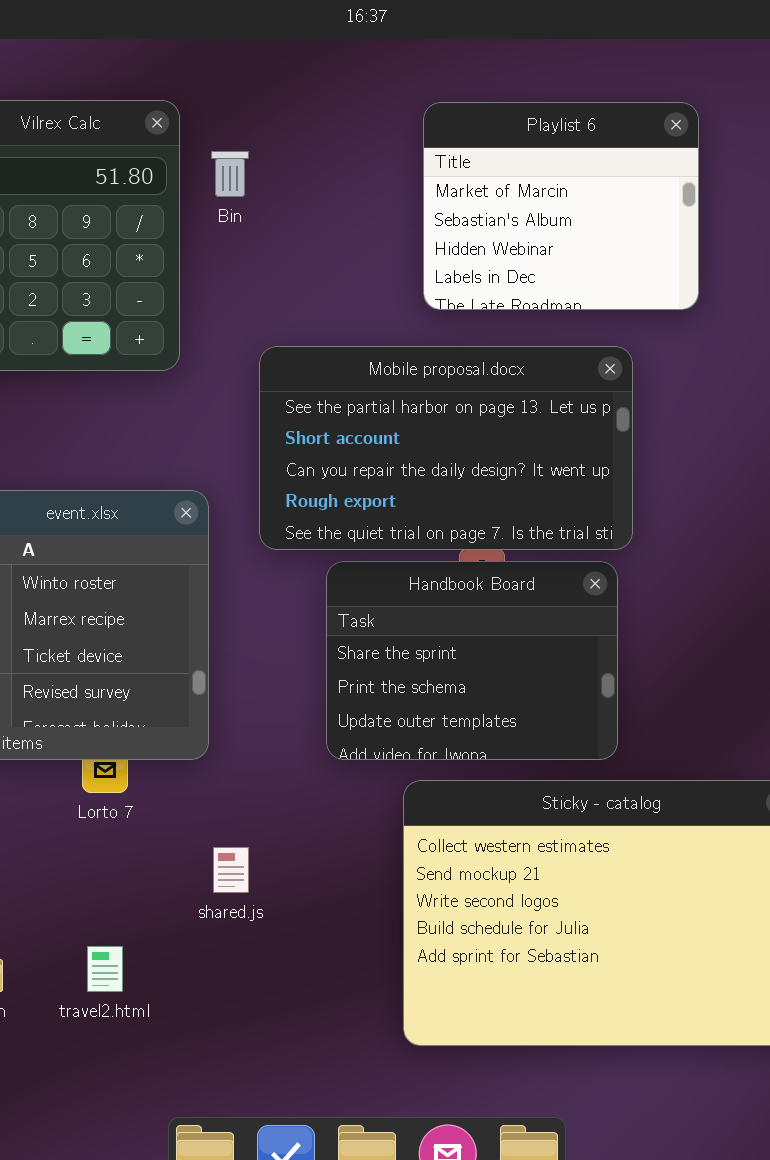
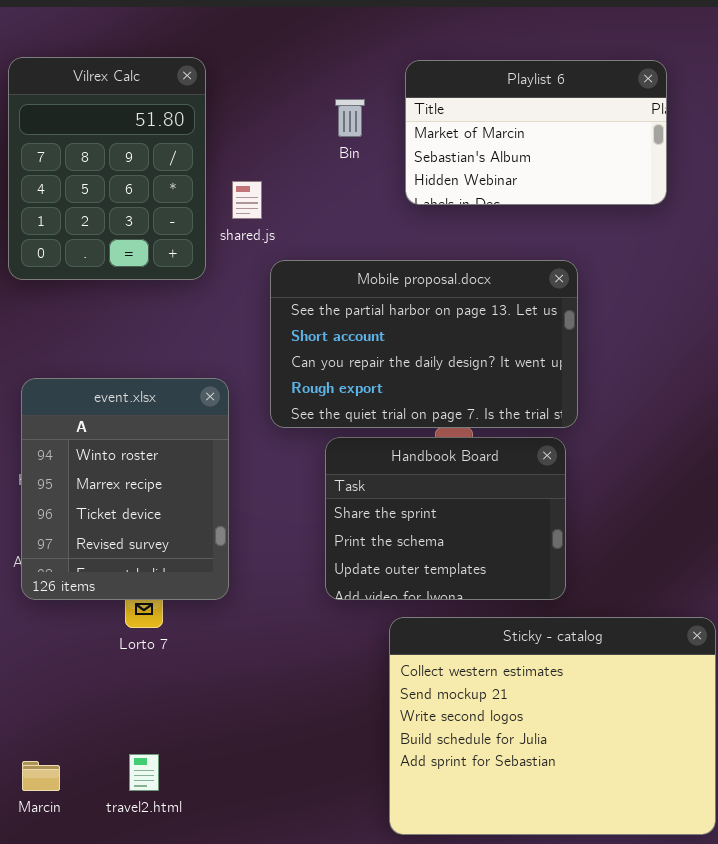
Playlist 6: [423,102,699,310] -> [405,60,667,205], resized
Bin: [211,151,249,197] -> [335,99,365,137], moved
shared.js: [213,847,249,893] -> [232,181,262,219], moved

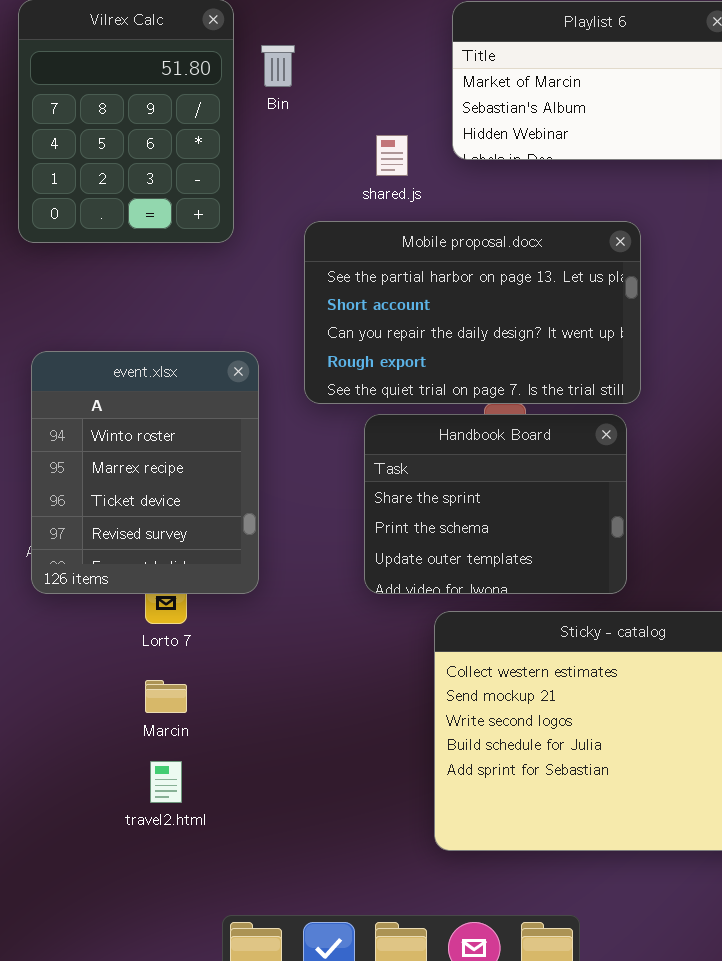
Bin: [335,99,365,137] -> [261,45,295,87], moved
shared.js: [232,181,262,219] -> [376,135,408,176], moved
Marcin: [22,761,60,791] -> [145,680,187,713], moved

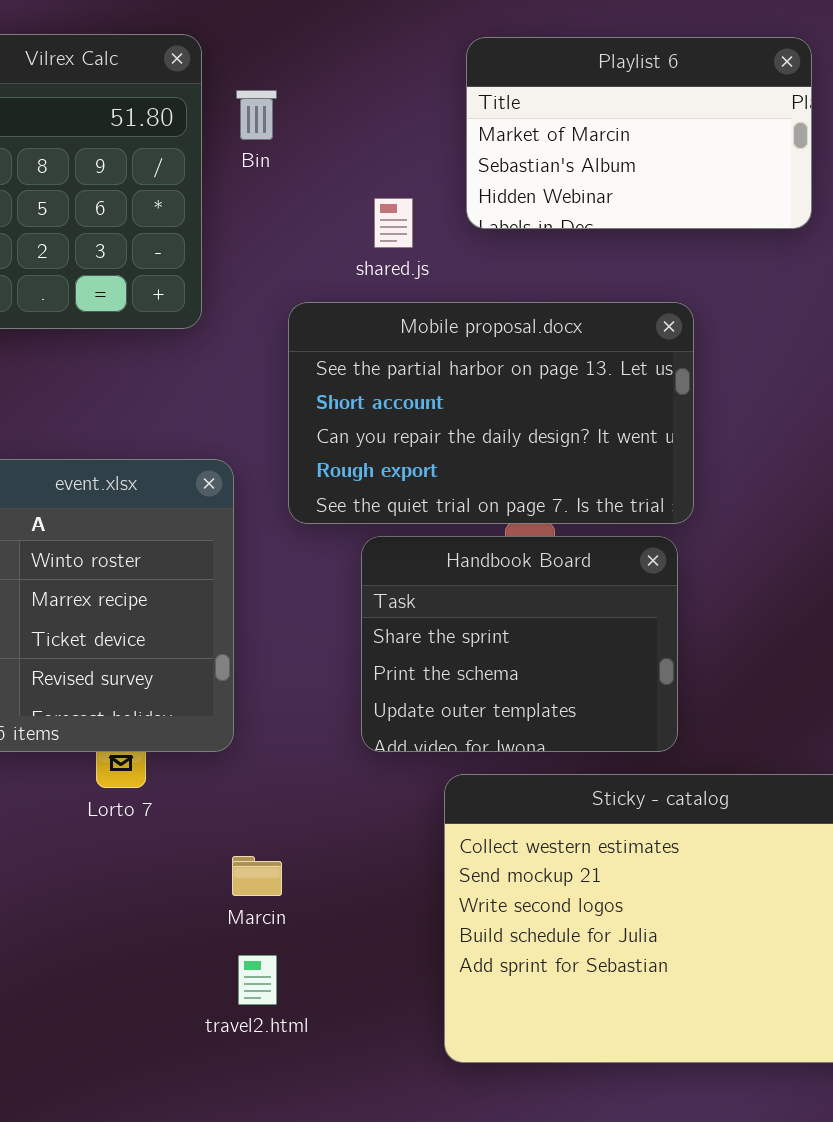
Marcin: [145,680,187,713] -> [232,856,282,896], moved
travel2.html: [150,761,182,803] -> [238,955,277,1005], moved

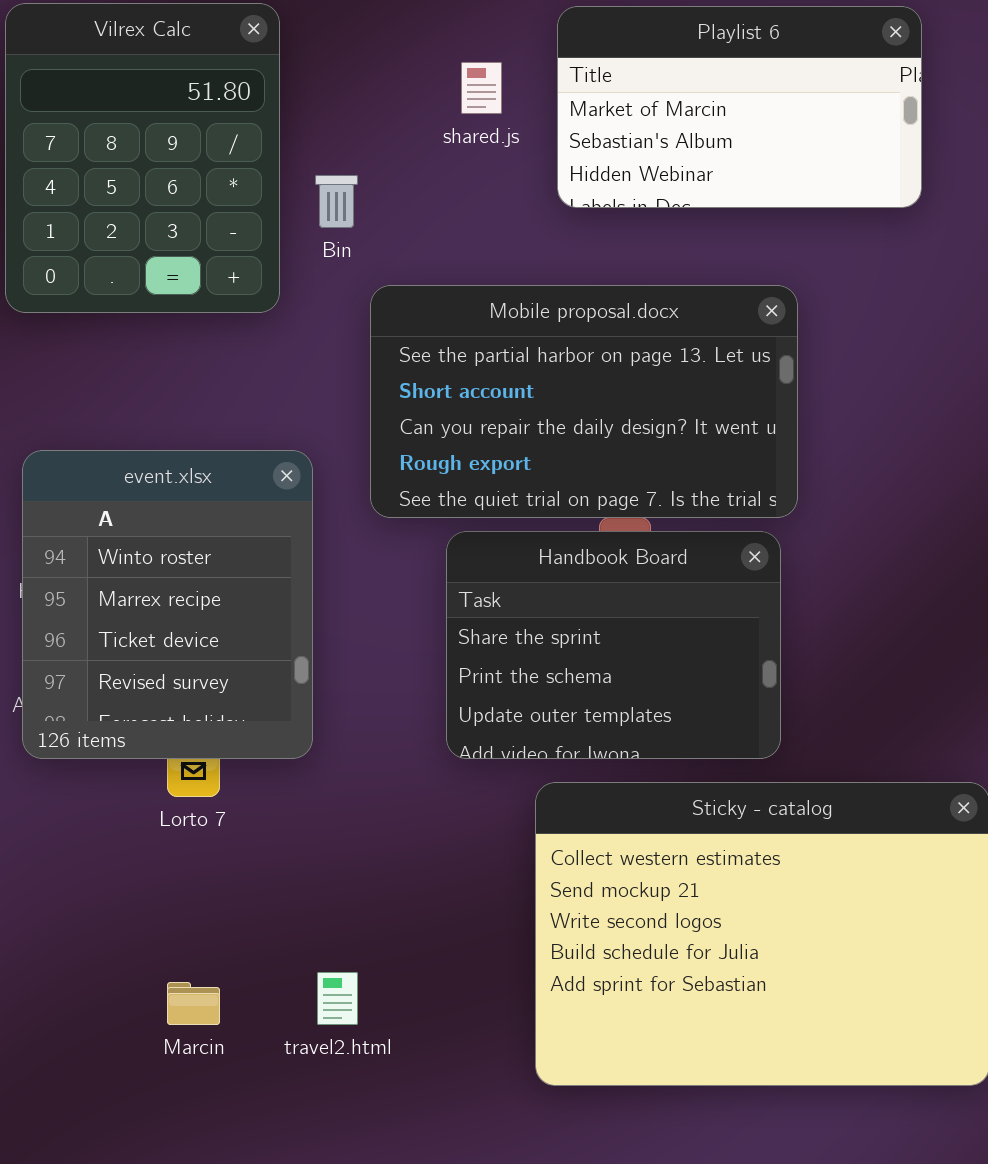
Bin: [236,90,277,140] -> [315,175,358,228], moved
shared.js: [374,198,413,248] -> [461,62,502,114], moved
Marcin: [232,856,282,896] -> [167,982,220,1025], moved

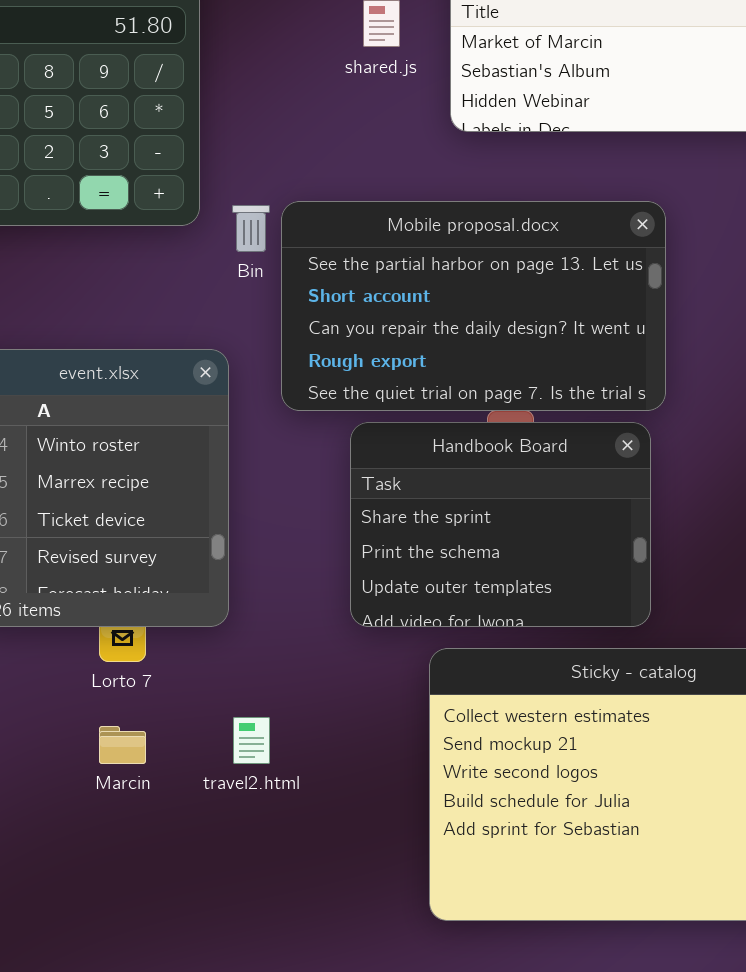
Bin: [315,175,358,228] -> [232,205,270,252], moved
travel2.html: [317,972,358,1025] -> [233,717,270,764], moved
Marcin: [167,982,220,1025] -> [99,726,146,764], moved

